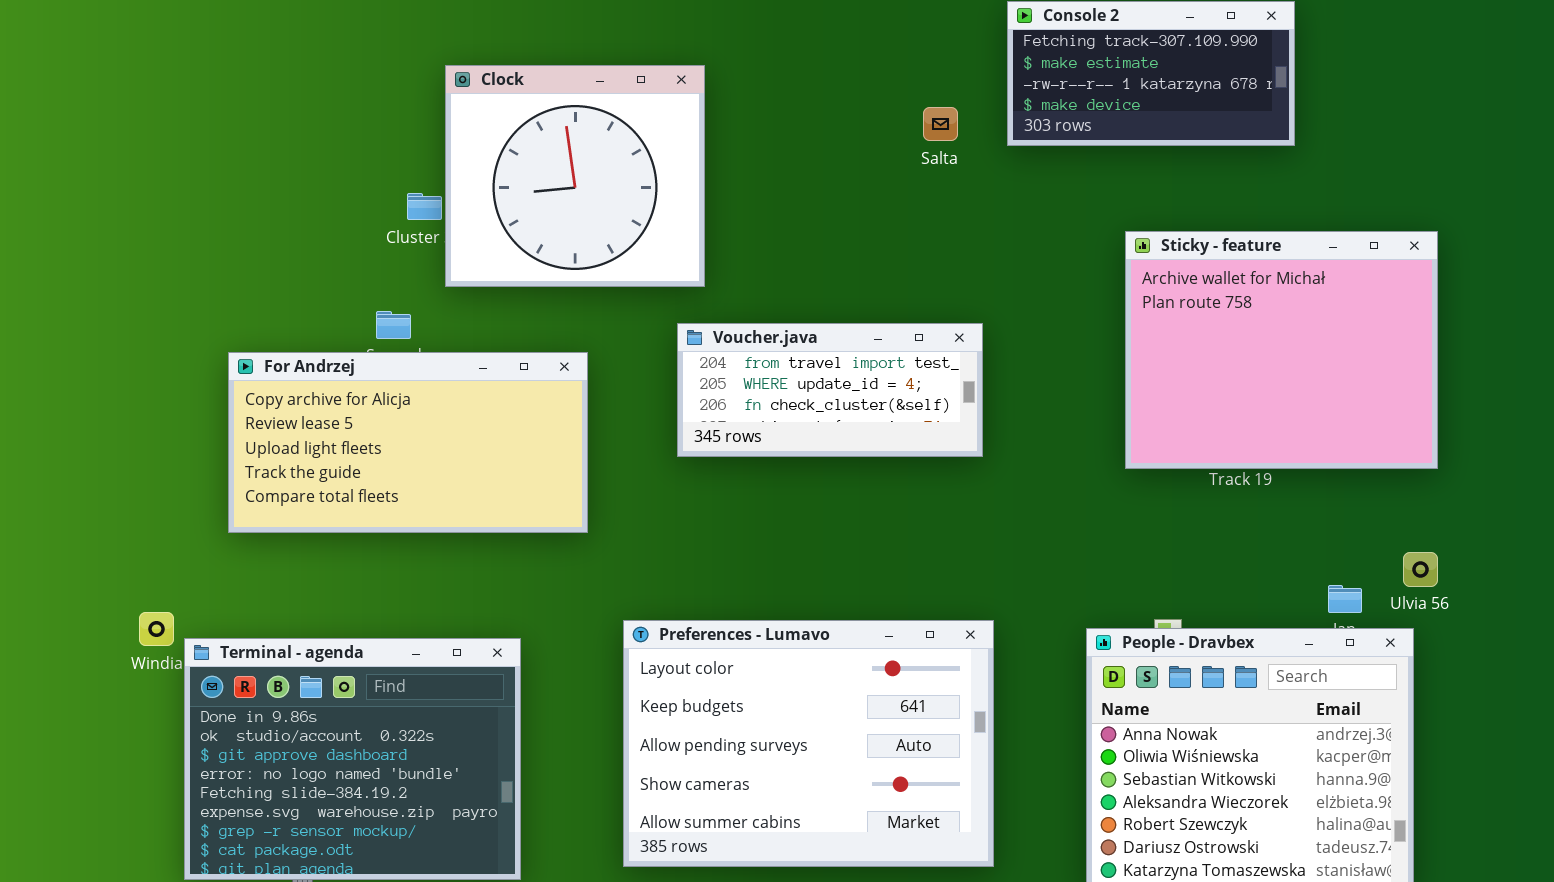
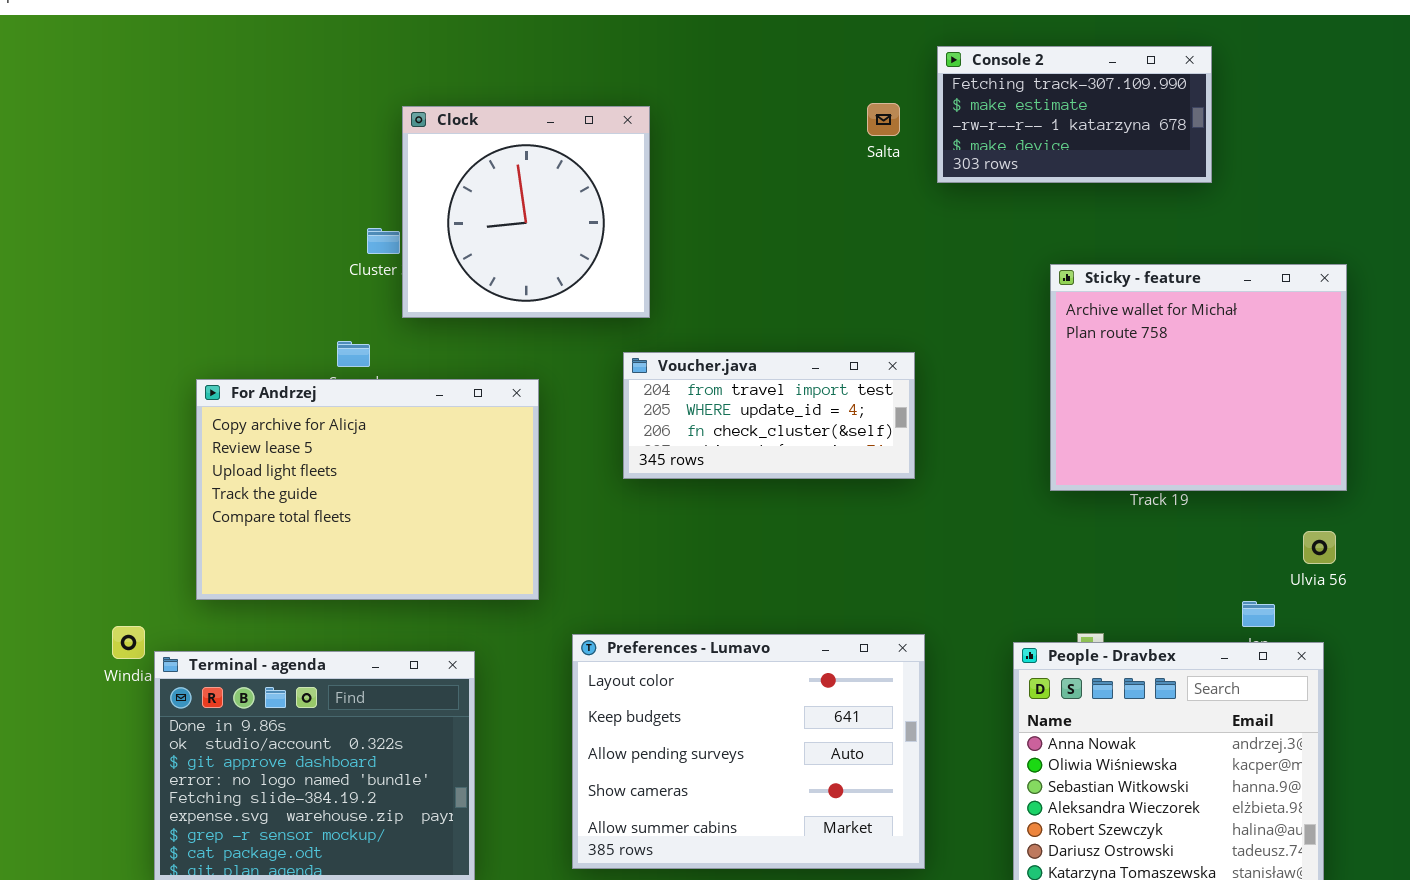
Salta: [923,107,958,141] -> [867,103,900,136], moved
For Andrzej: [228,352,588,533] -> [196,379,539,600], resized
Ulvia 56: [1403,552,1438,587] -> [1303,531,1336,564], moved

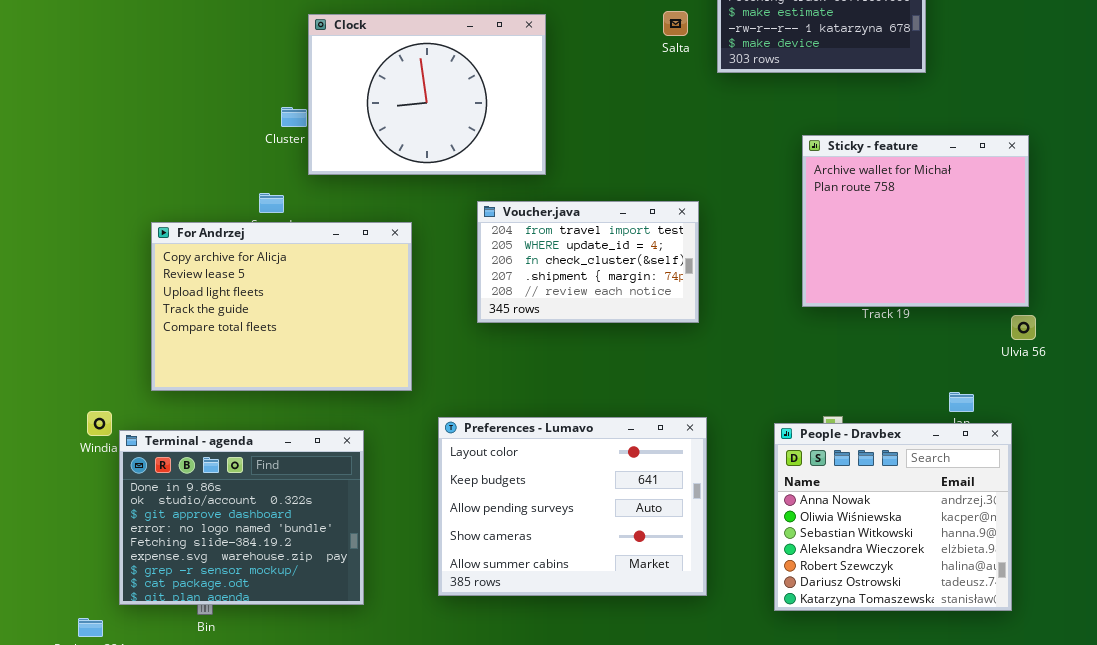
Clock: [402,106,650,318] -> [308,14,546,175], resized
Voucher.java: [623,352,915,479] -> [477,201,699,323], resized
Ulvia 56: [1303,531,1336,564] -> [1011,315,1036,340], moved

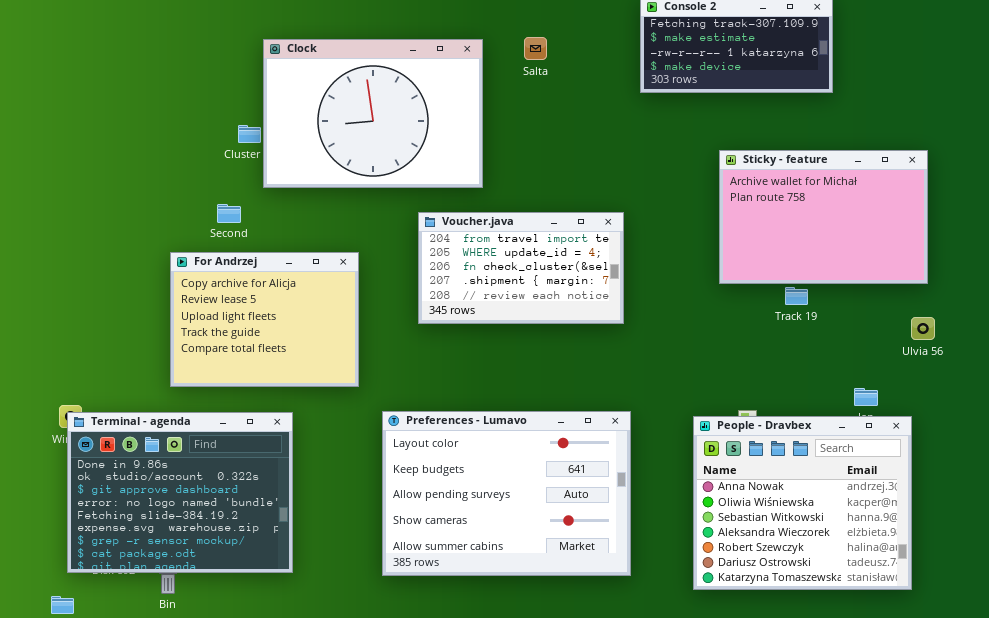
Salta: [663,11,688,36] -> [524,37,547,60], moved
Sticky - feature: [802,135,1029,307] -> [719,150,928,284], resized
For Andrzej: [151,222,412,391] -> [170,252,359,387], resized
Terminal - agenda: [119,430,364,605] -> [67,412,293,573], moved

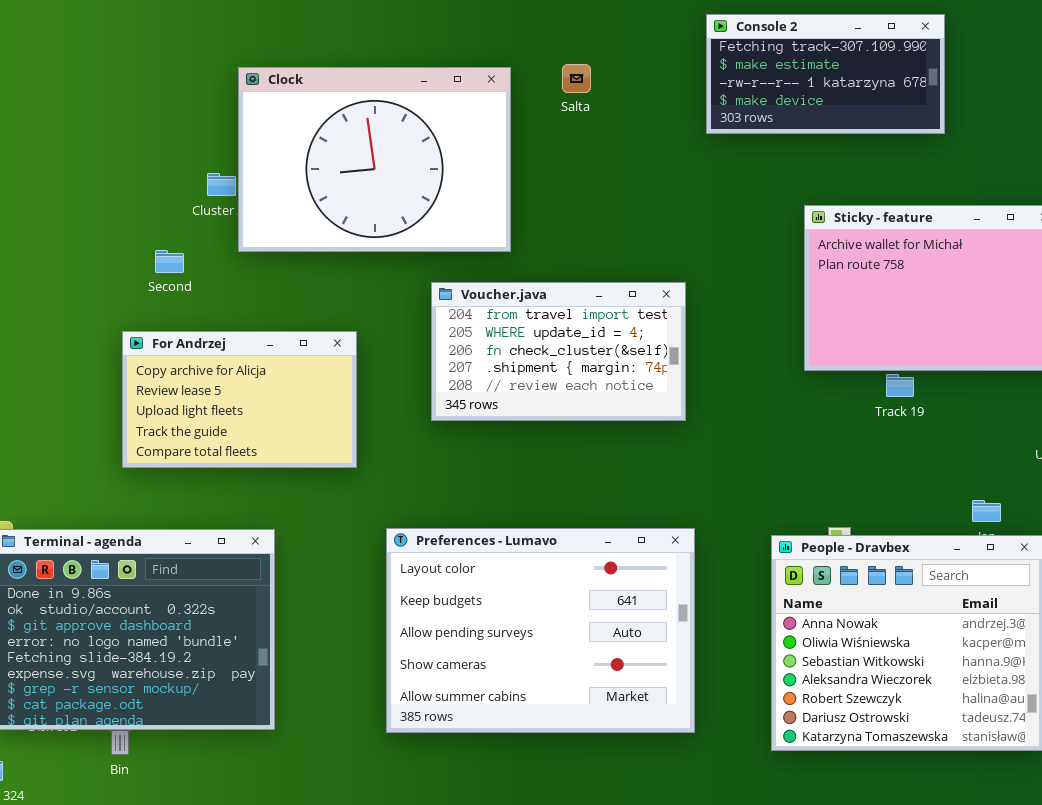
Second: [217,204,241,223] -> [155,250,184,273], moved
For Andrzej: [170,252,359,387] -> [122,331,357,468], resized

